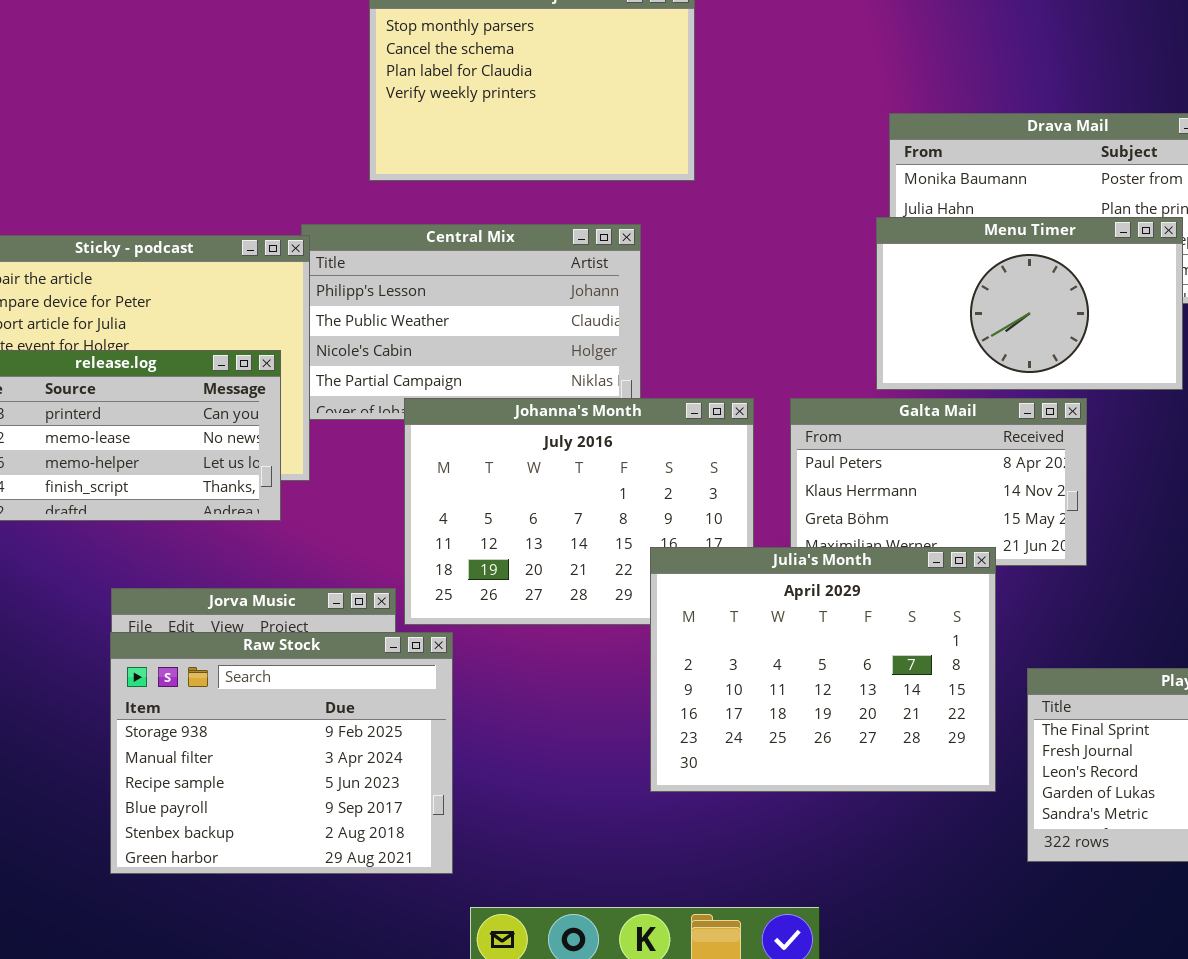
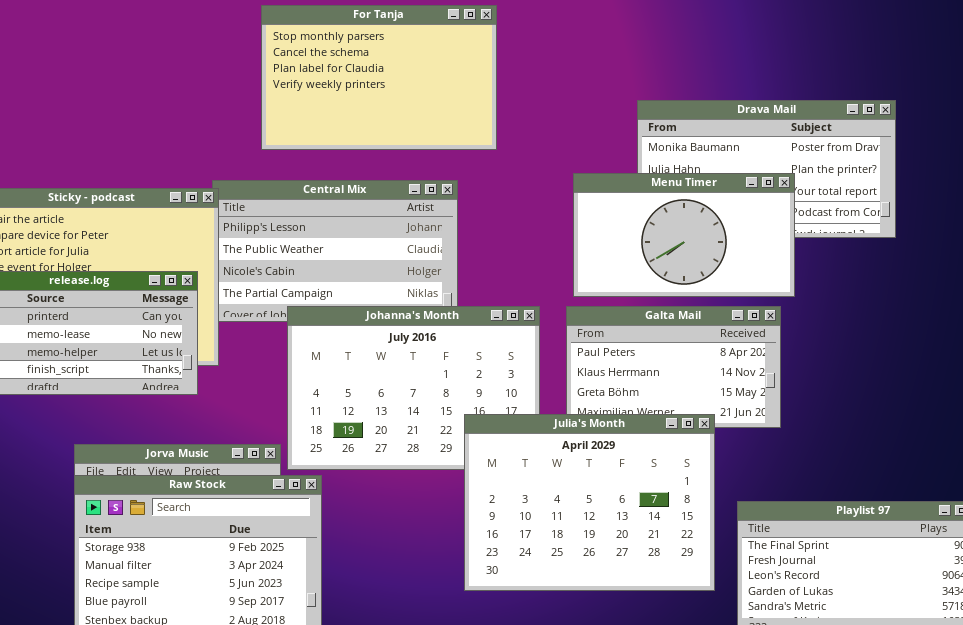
Menu Timer: [876,217,1183,390] -> [573,173,795,297], moved

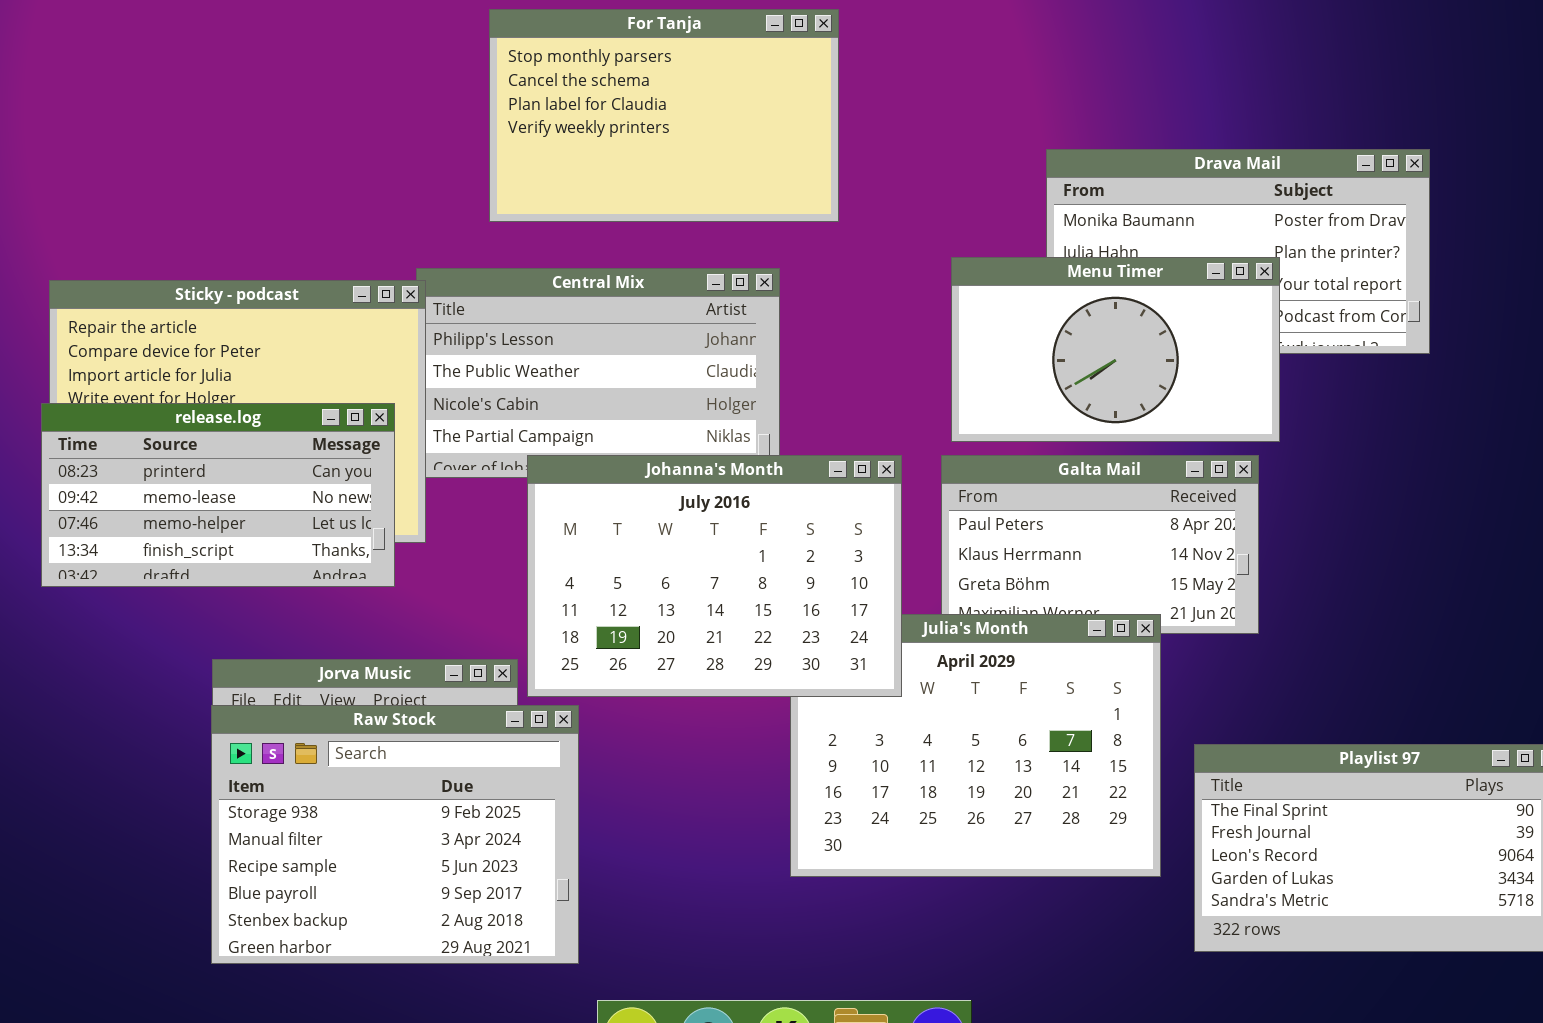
Johanna's Month: [287,306,540,470] -> [527,455,902,697], raised

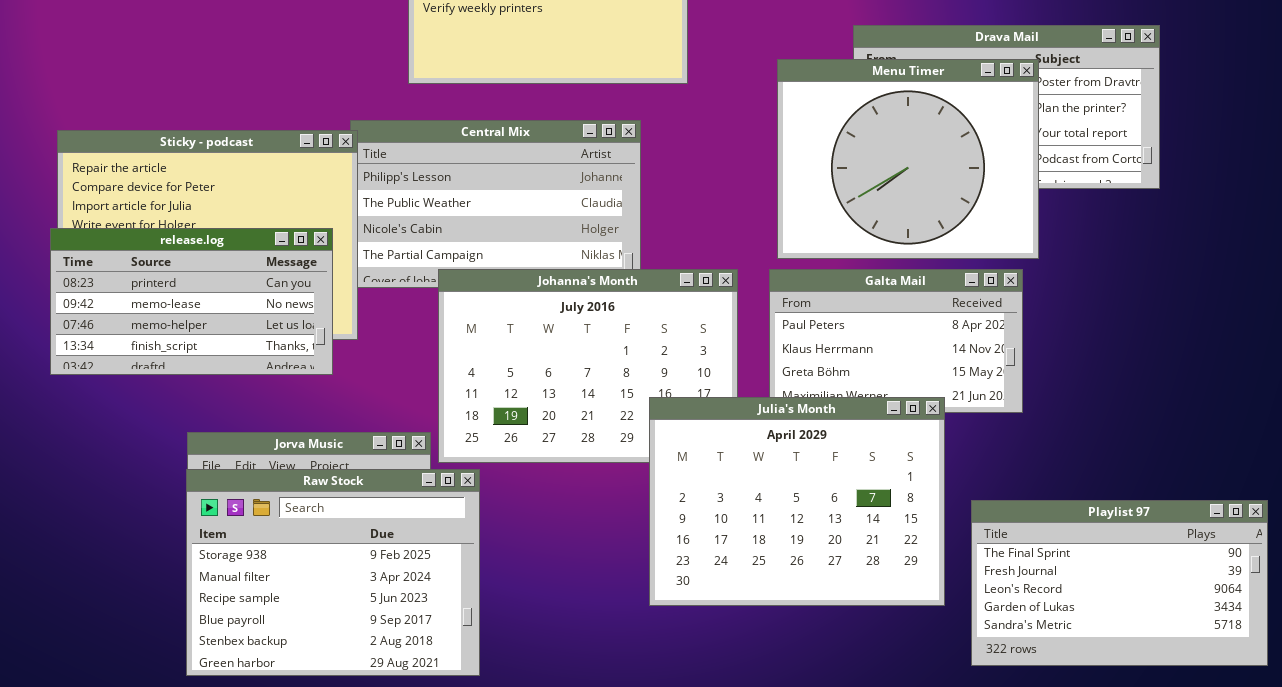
Menu Timer: [951,257,1280,442] -> [777,59,1039,259], resized
Julia's Month: [790,614,1161,877] -> [649,397,945,606], raised

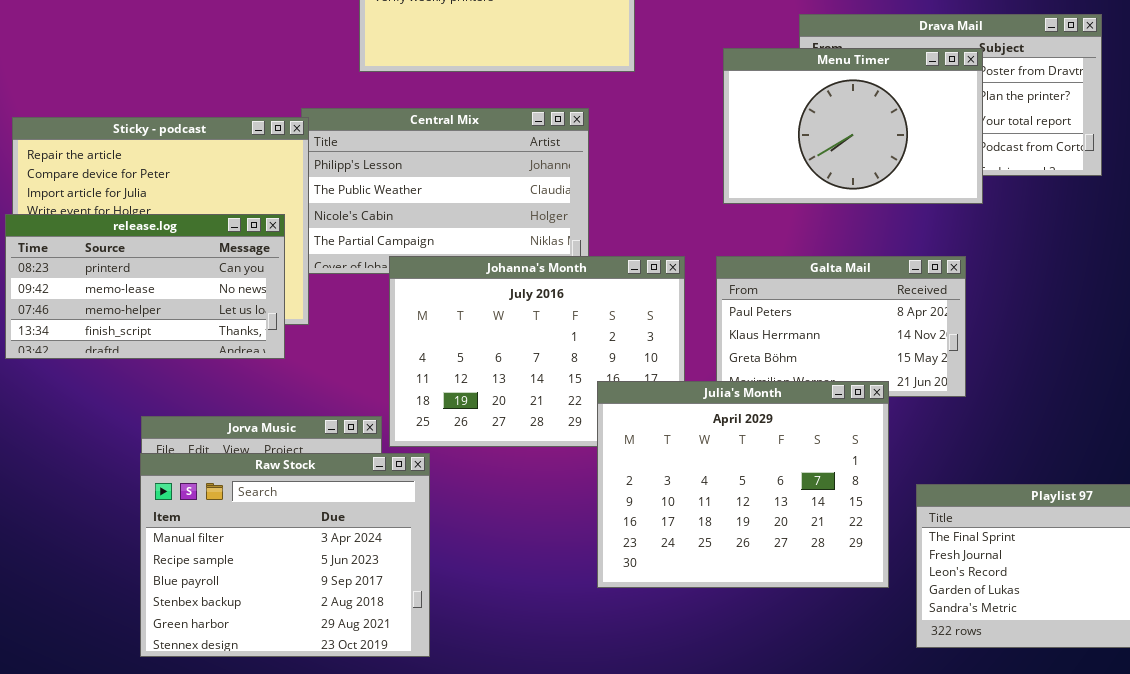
Menu Timer: [777,59,1039,259] -> [723,48,983,204], resized
Raw Stock: [186,469,480,676] -> [140,453,430,657], scrolled down 1 row

